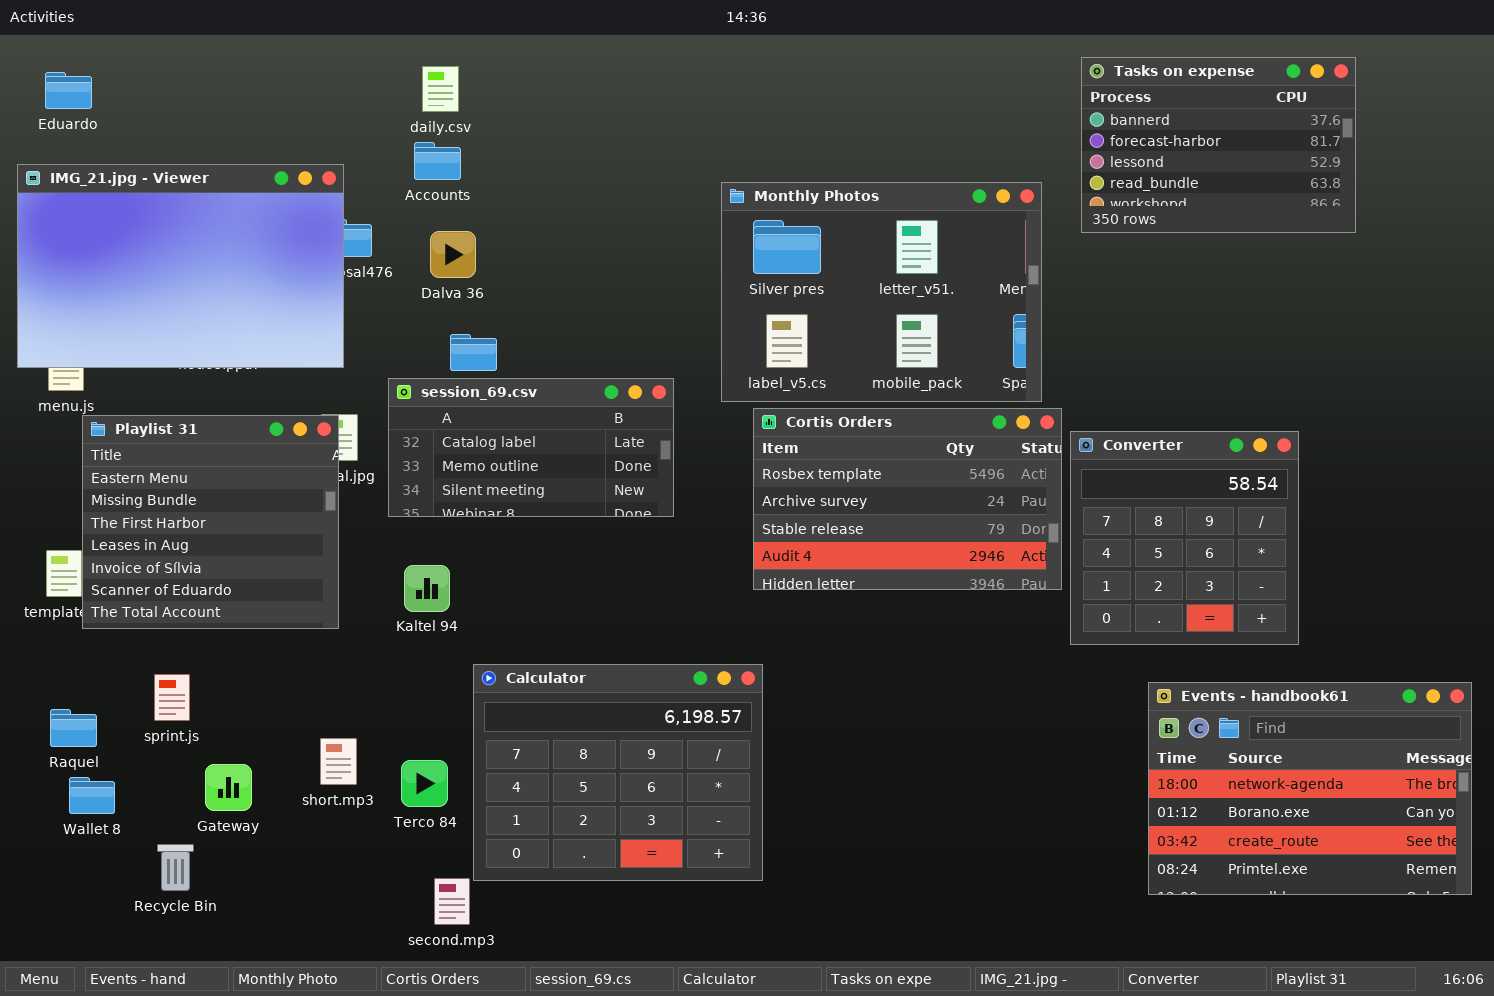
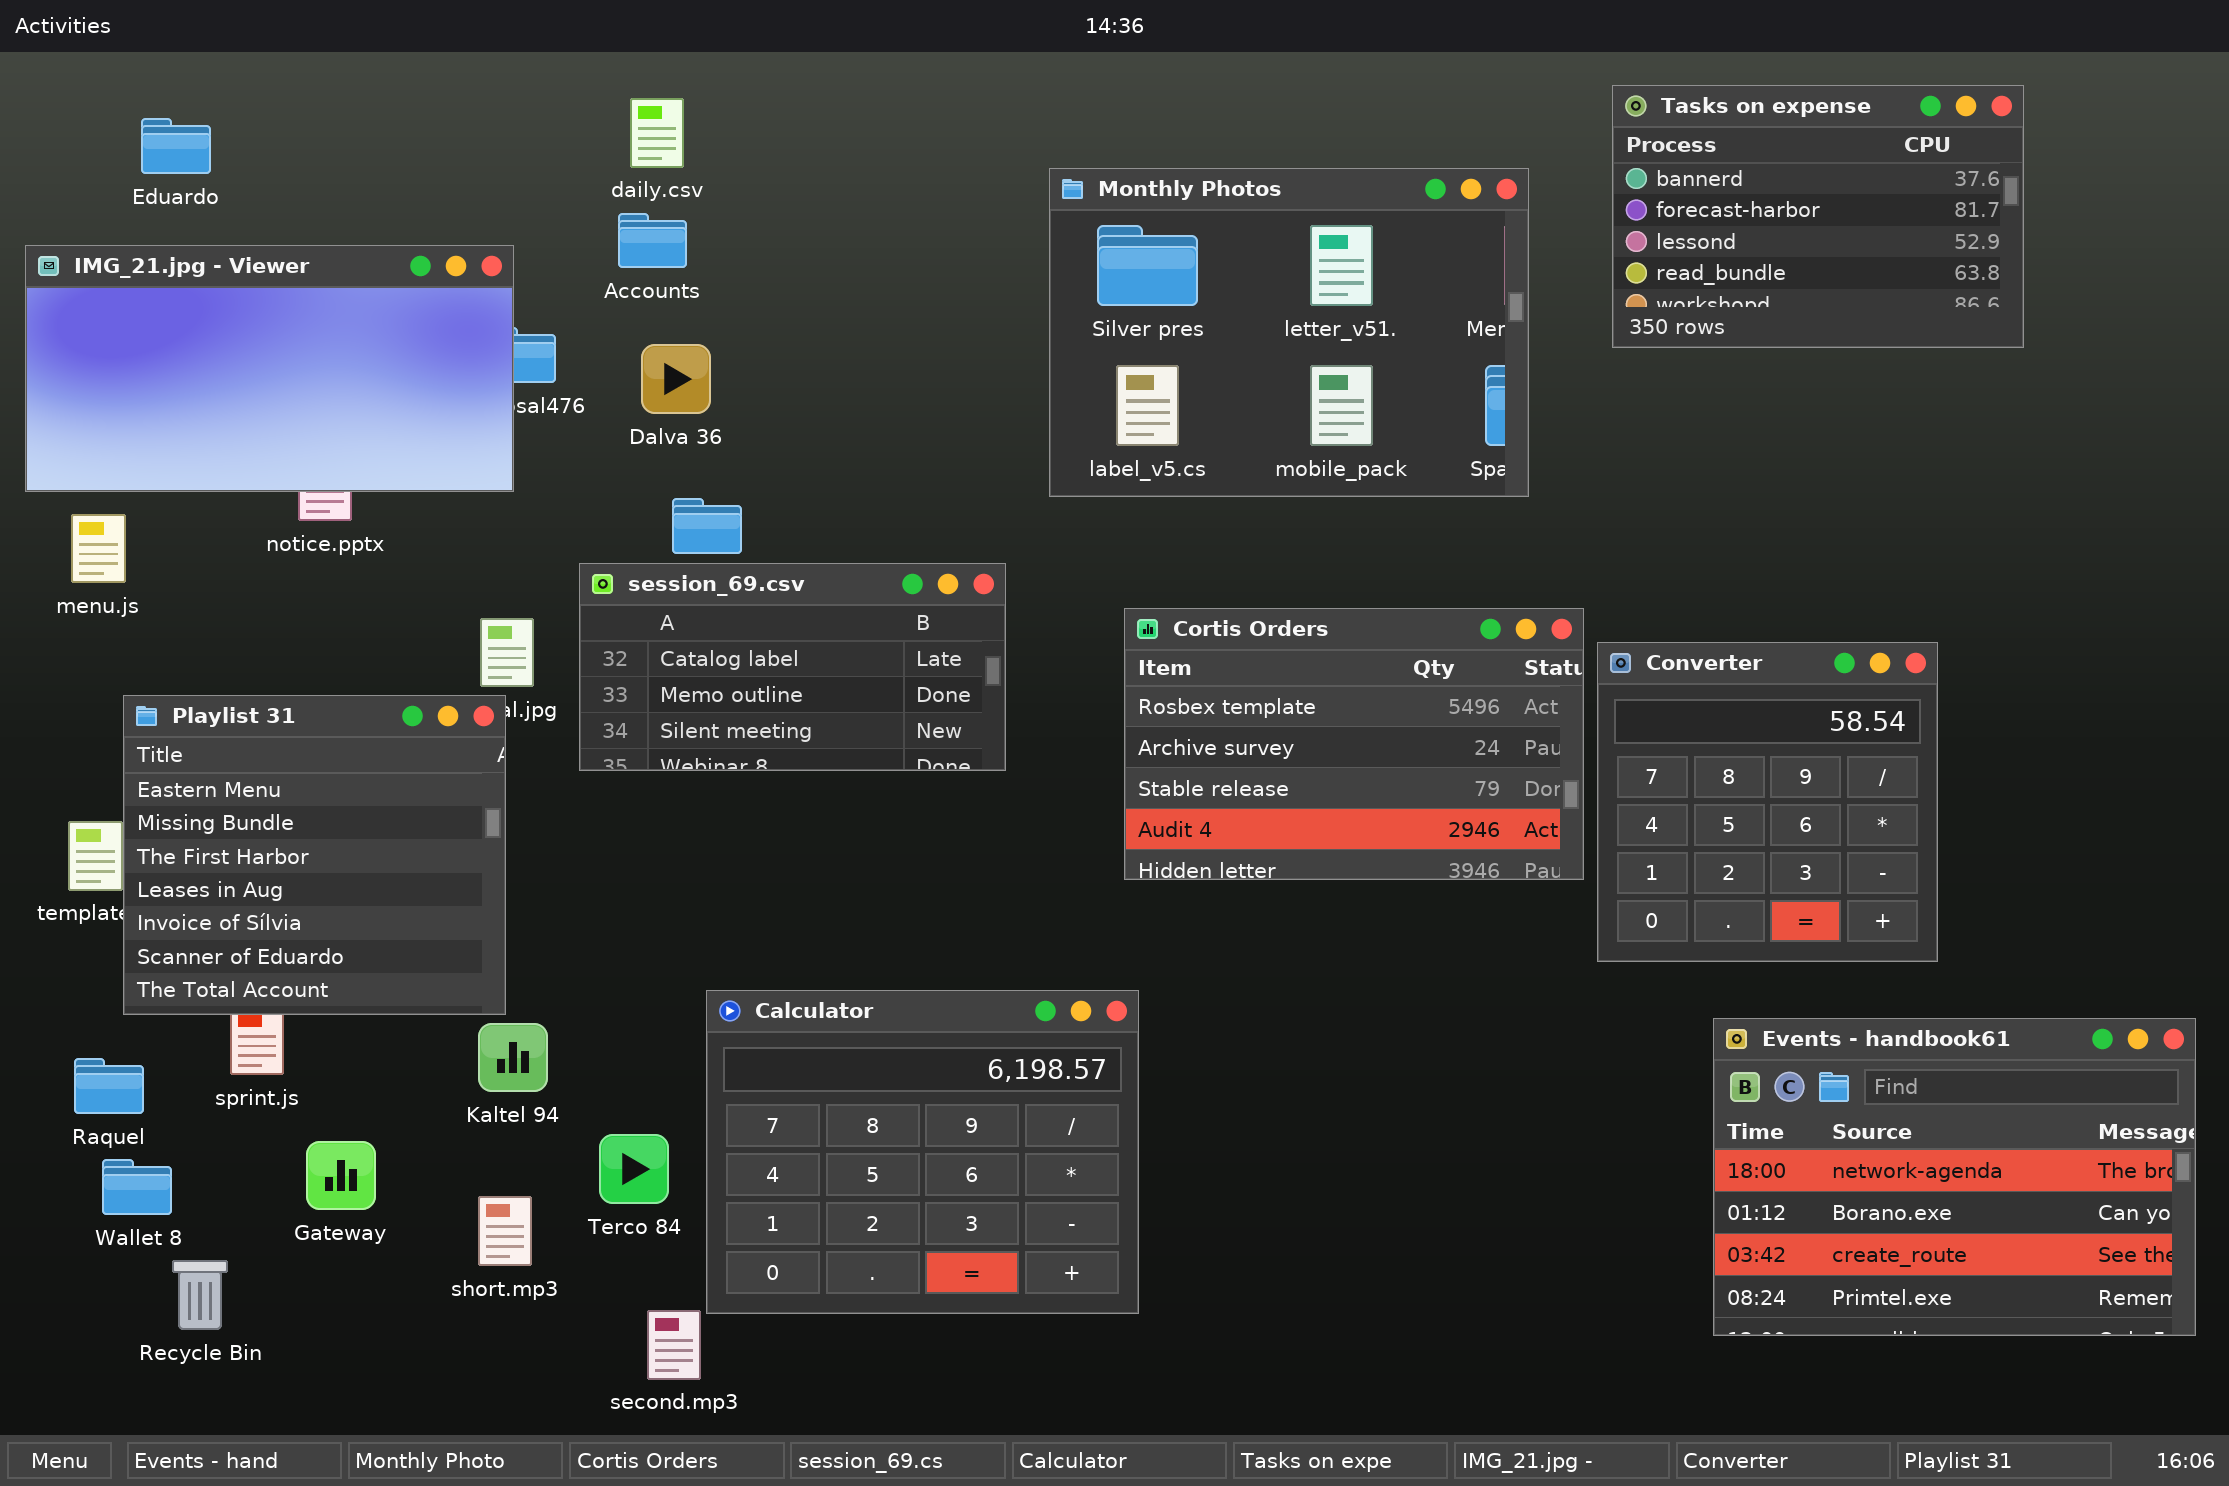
Eduardo: [45,72,92,109] -> [141,118,211,174], moved
IMG_21.jpg - Viewer: [17,164,344,368] -> [25,245,514,492], resized
Monthly Photos: [721,182,1042,402] -> [1049,168,1529,497], moved
Playlist 31: [82,415,339,629] -> [123,695,506,1015], moved
Kaltel 94: [404,565,450,612] -> [478,1023,548,1092], moved
short.mp3: [320,738,357,785] -> [478,1196,532,1266], moved
Recycle Bin: [157,844,194,891] -> [172,1260,228,1330], moved

